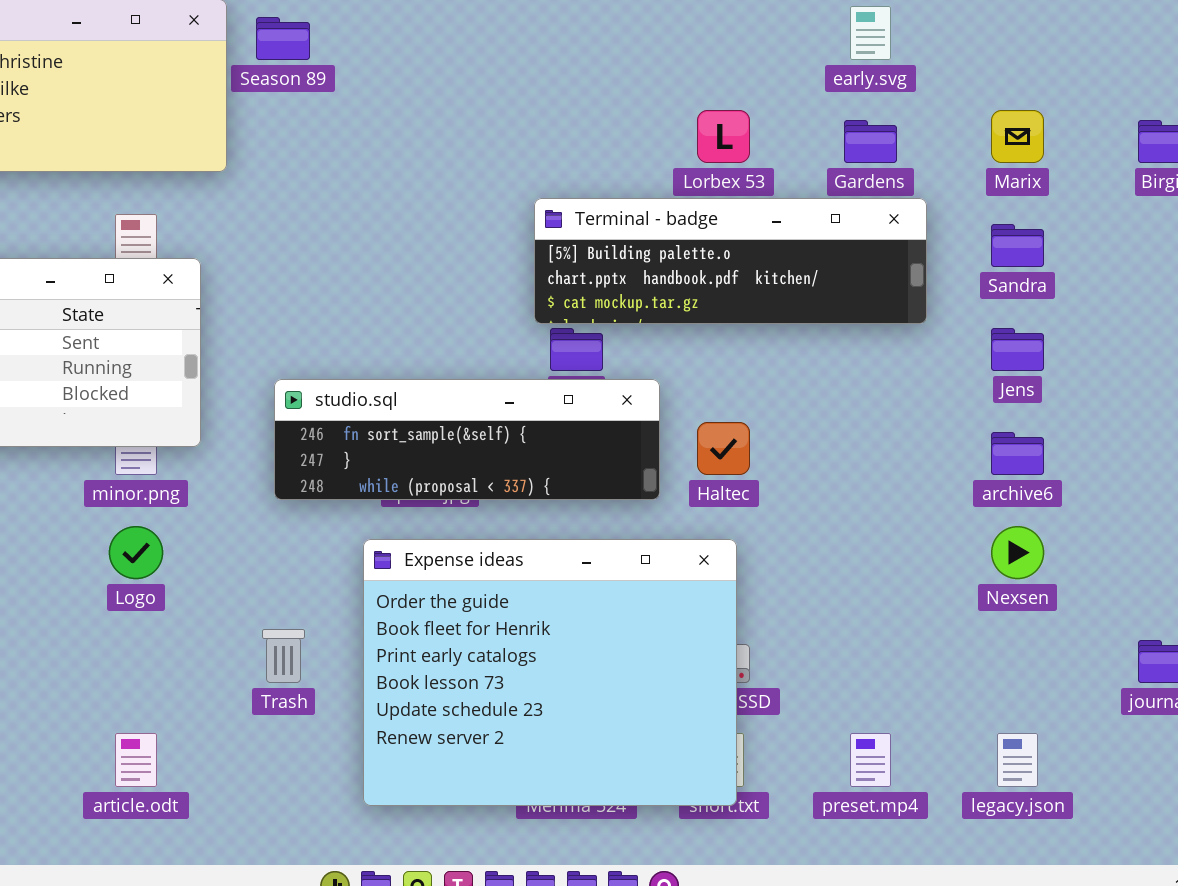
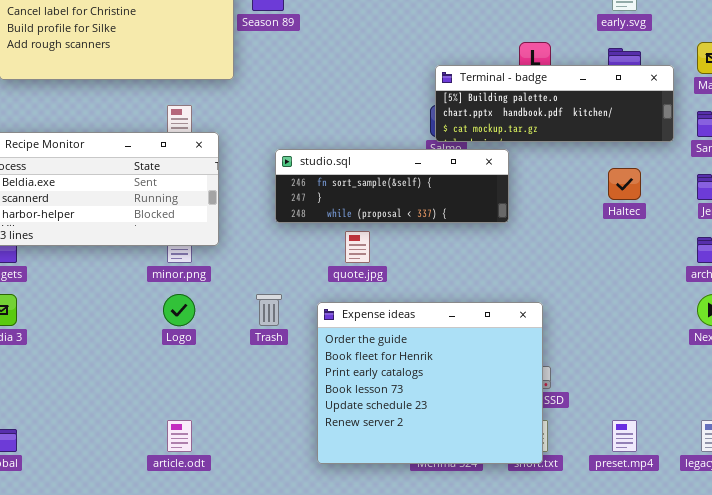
Terminal - badge: [534,198,927,324] -> [435,65,674,142], moved
studio.sql: [274,379,660,500] -> [275,149,509,223], moved
Haltec: [697,422,750,475] -> [608,168,641,200], moved
Trash: [262,629,305,683] -> [256,294,282,326], moved

